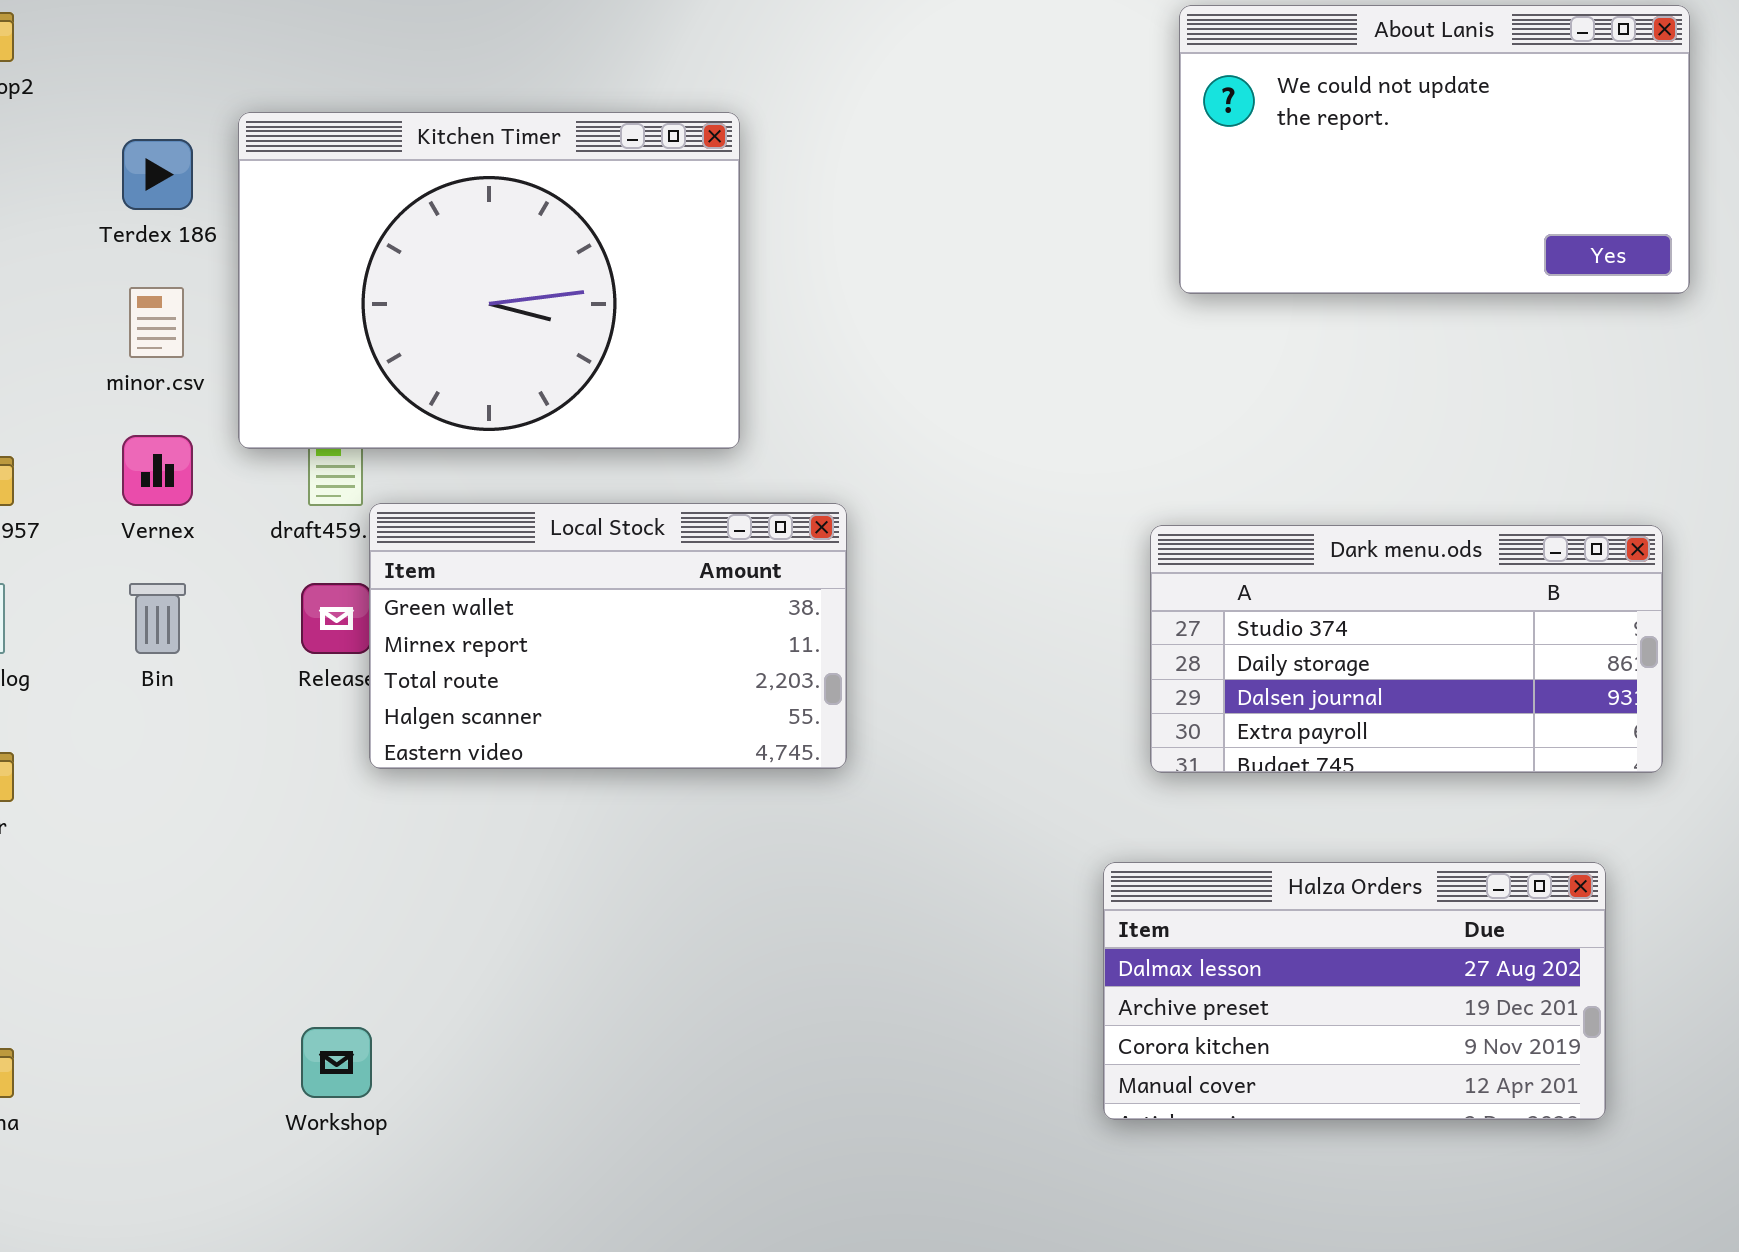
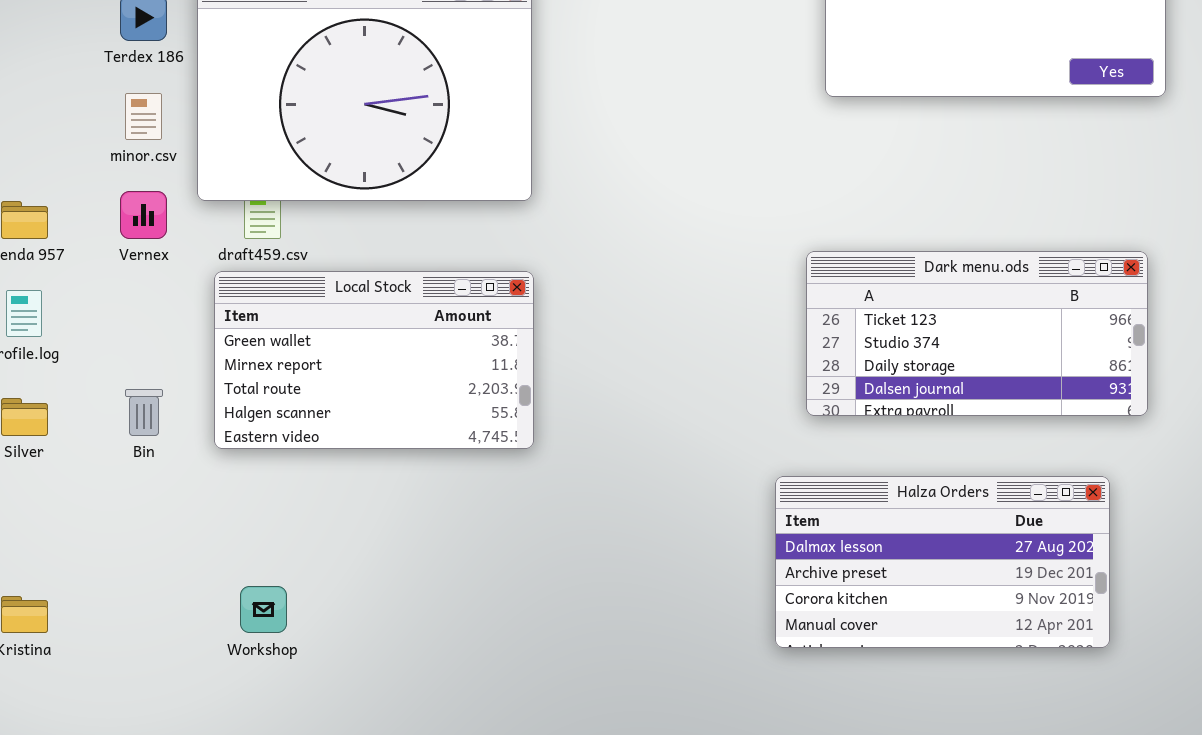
Local Stock: [369,503,847,769] -> [214,271,534,449], moved
Dark menu.ods: [1150,525,1663,773] -> [806,251,1148,416], scrolled up 1 row
Bin: [129,583,186,654] -> [125,389,163,436], moved

